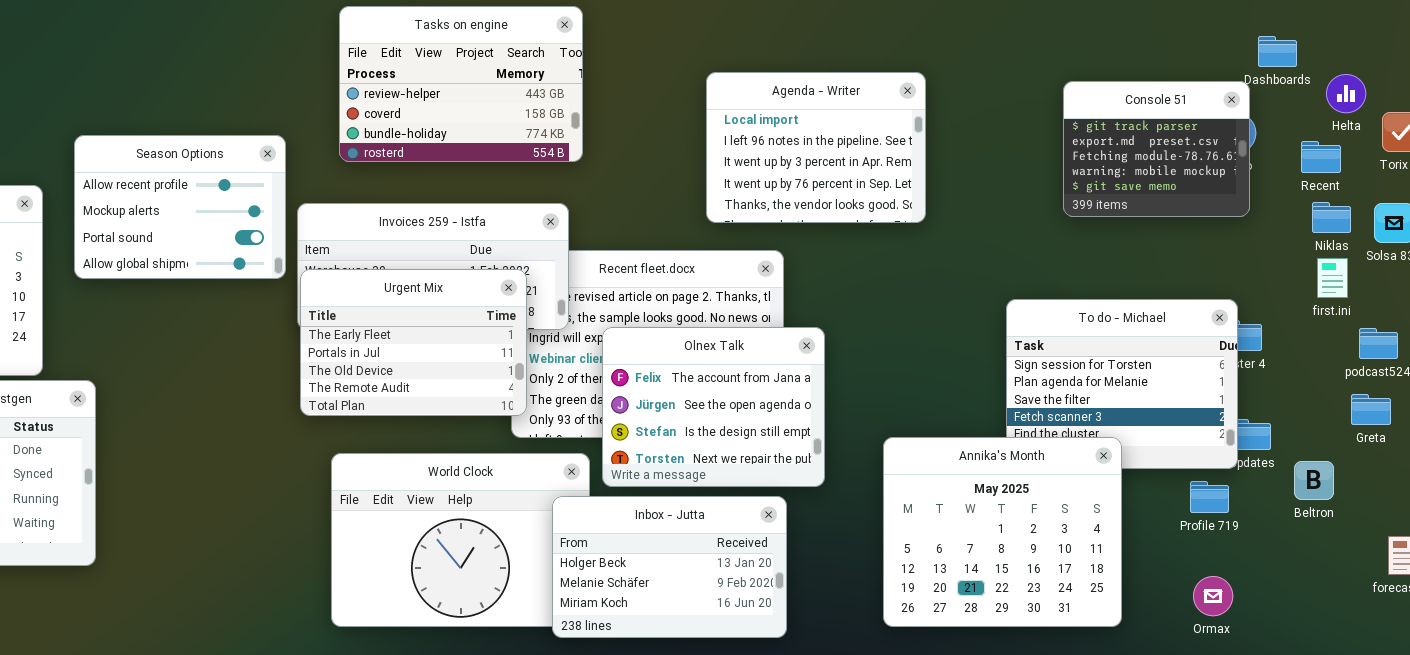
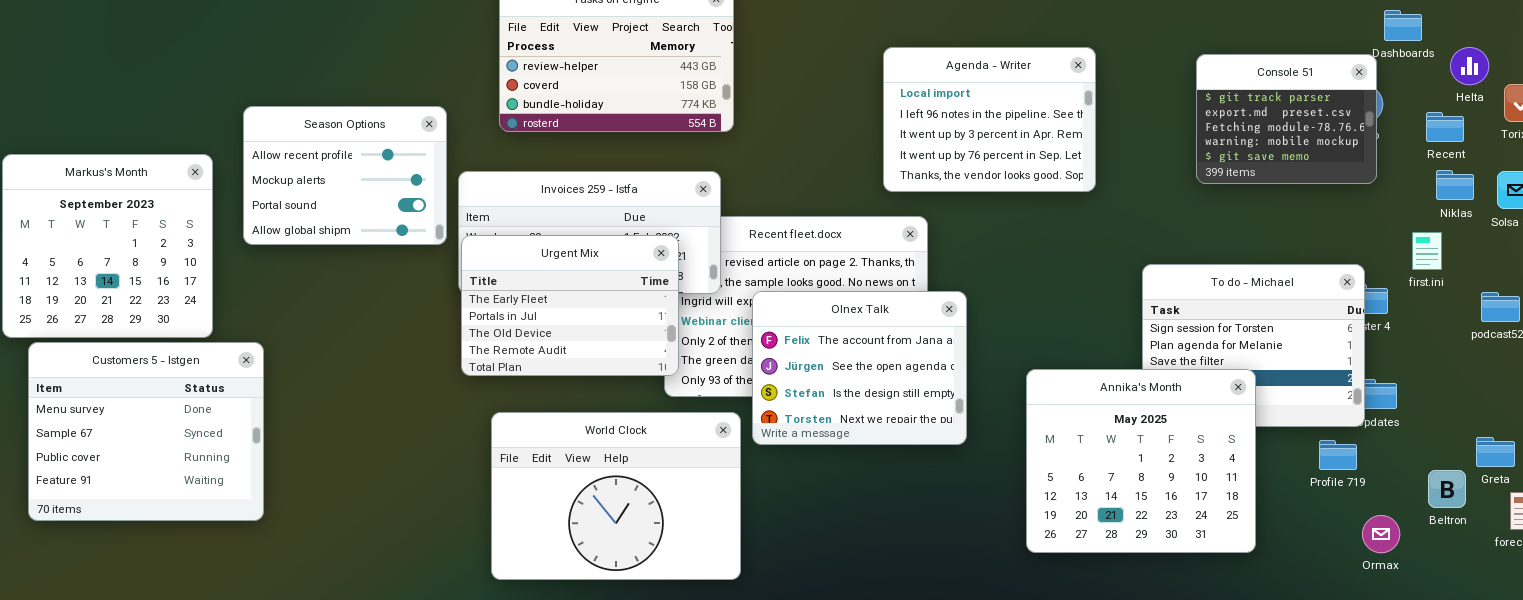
Agenda - Writer: [706,72,926,223] -> [883,47,1096,192], moved
first.ini: [1317,258,1348,298] -> [1412,232,1442,270], moved
Greta: [1351,394,1391,425] -> [1476,437,1515,467], moved
Annika's Month: [883,437,1122,627] -> [1026,369,1256,553], moved
Beltron: [1294,461,1334,500] -> [1428,470,1466,508], moved
Inbox - Jutta: [552,496,787,638] -> none, closed
Ormax: [1193,576,1233,616] -> [1362,515,1400,553], moved

